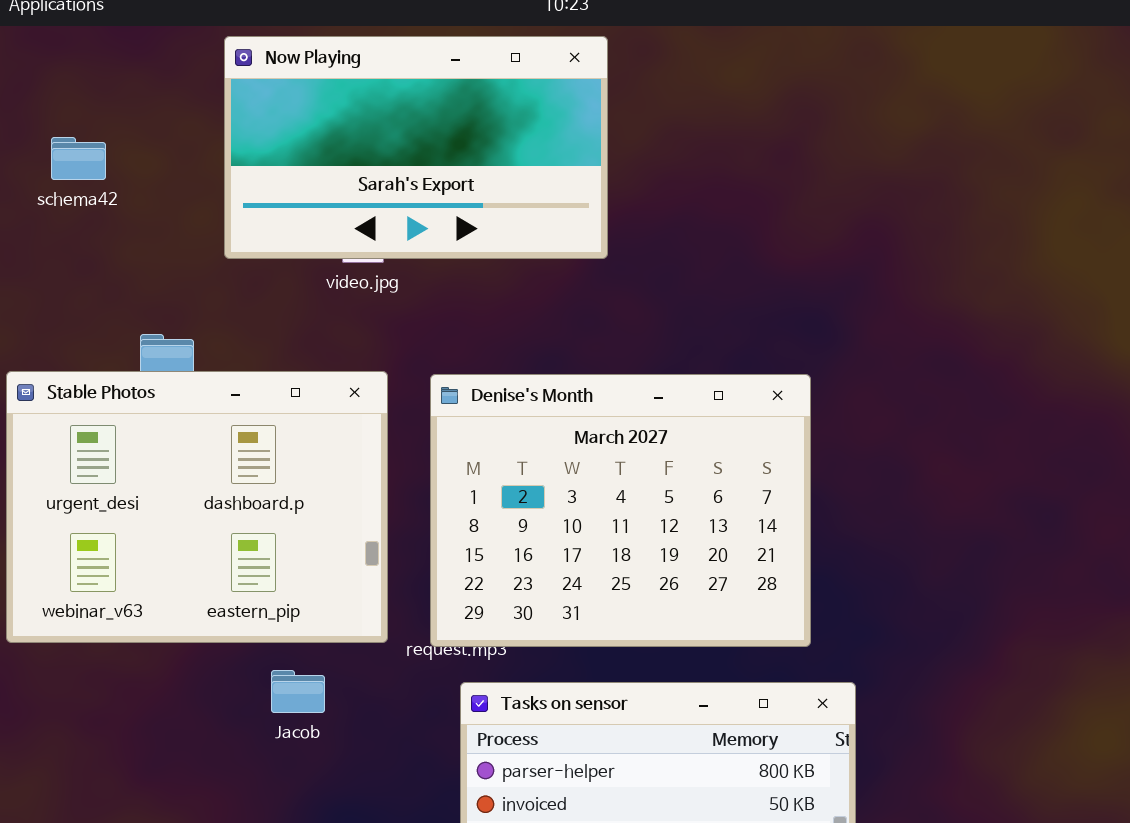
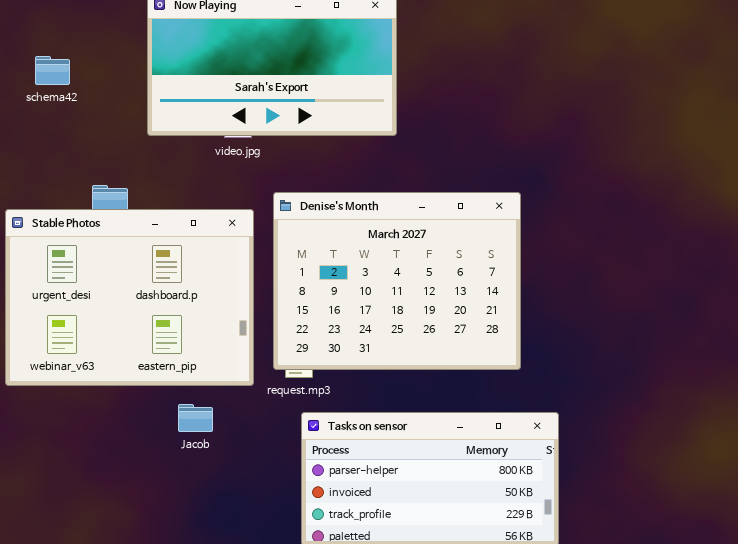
Denise's Month: [430,374,811,647] -> [273,192,521,370], moved

